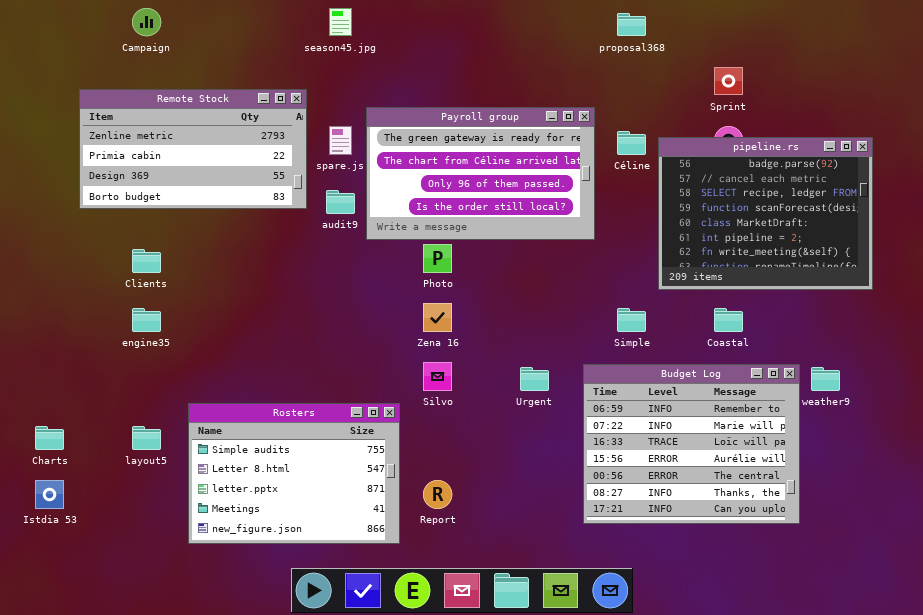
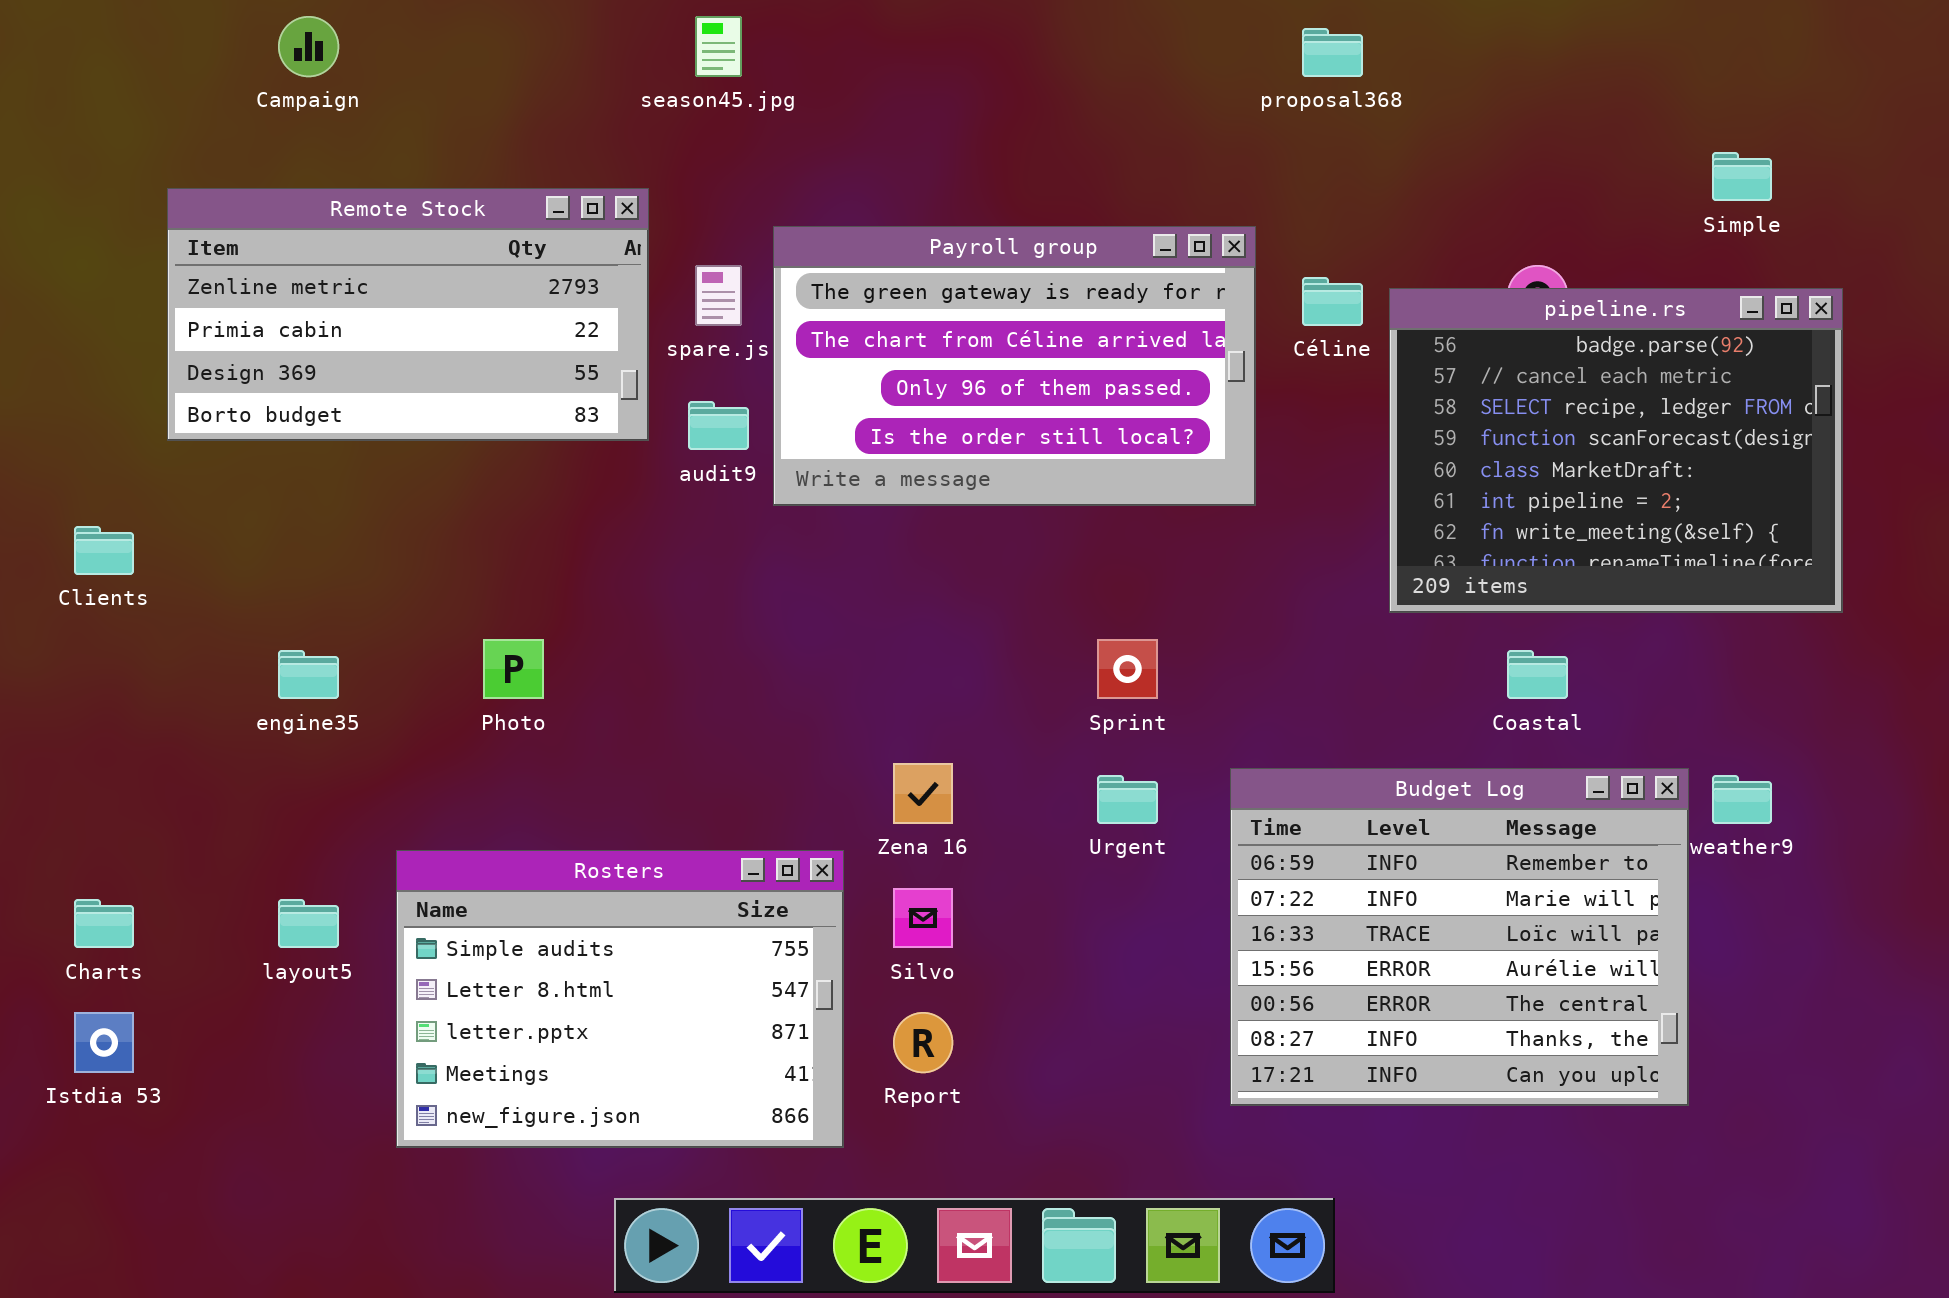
Sprint: [714,67,743,95] -> [1097,639,1158,699], moved
Photo: [423,244,452,273] -> [483,639,544,699], moved
Clients: [132,249,161,273] -> [74,526,134,575], moved
Zena 16: [423,303,452,332] -> [893,763,953,824], moved
Simple: [617,308,646,332] -> [1712,152,1772,201], moved
Silvo: [423,362,452,391] -> [893,888,953,948], moved

